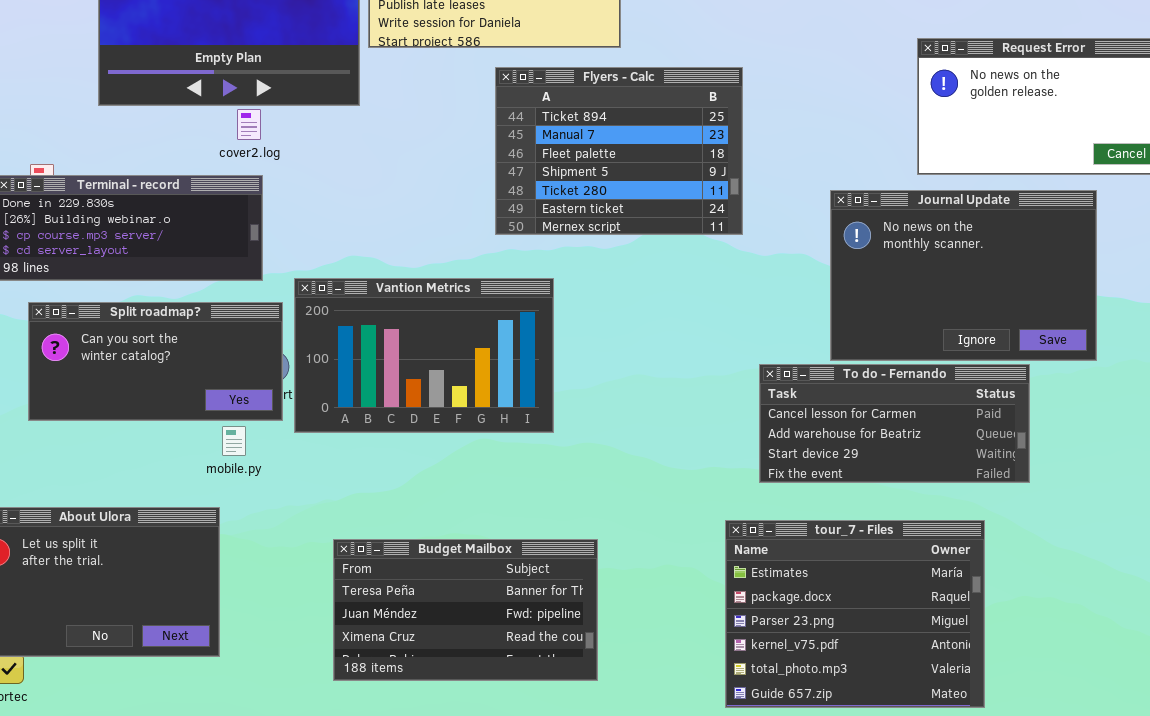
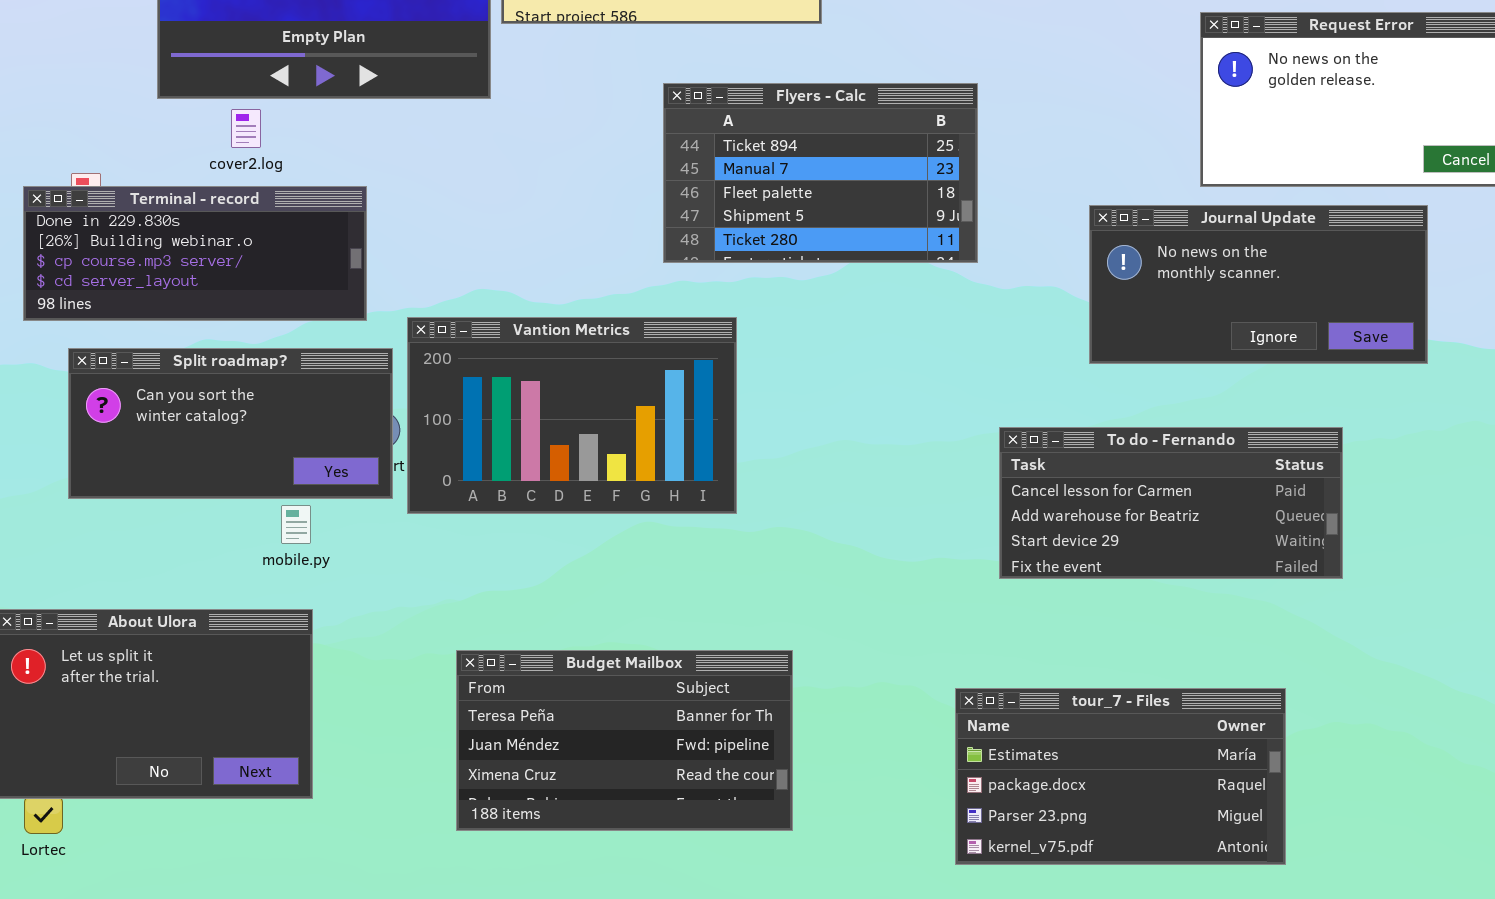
Flyers - Calc: [495,67,743,235] -> [663,83,978,263], resized
cover2.log: [237,109,261,140] -> [231,109,261,148], moved
Journal Update: [830,190,1097,361] -> [1089,205,1428,364], resized
mobile.py: [222,426,246,456] -> [281,505,311,544], moved
tour_7 - Files: [725,520,985,708] -> [955,688,1286,865], resized

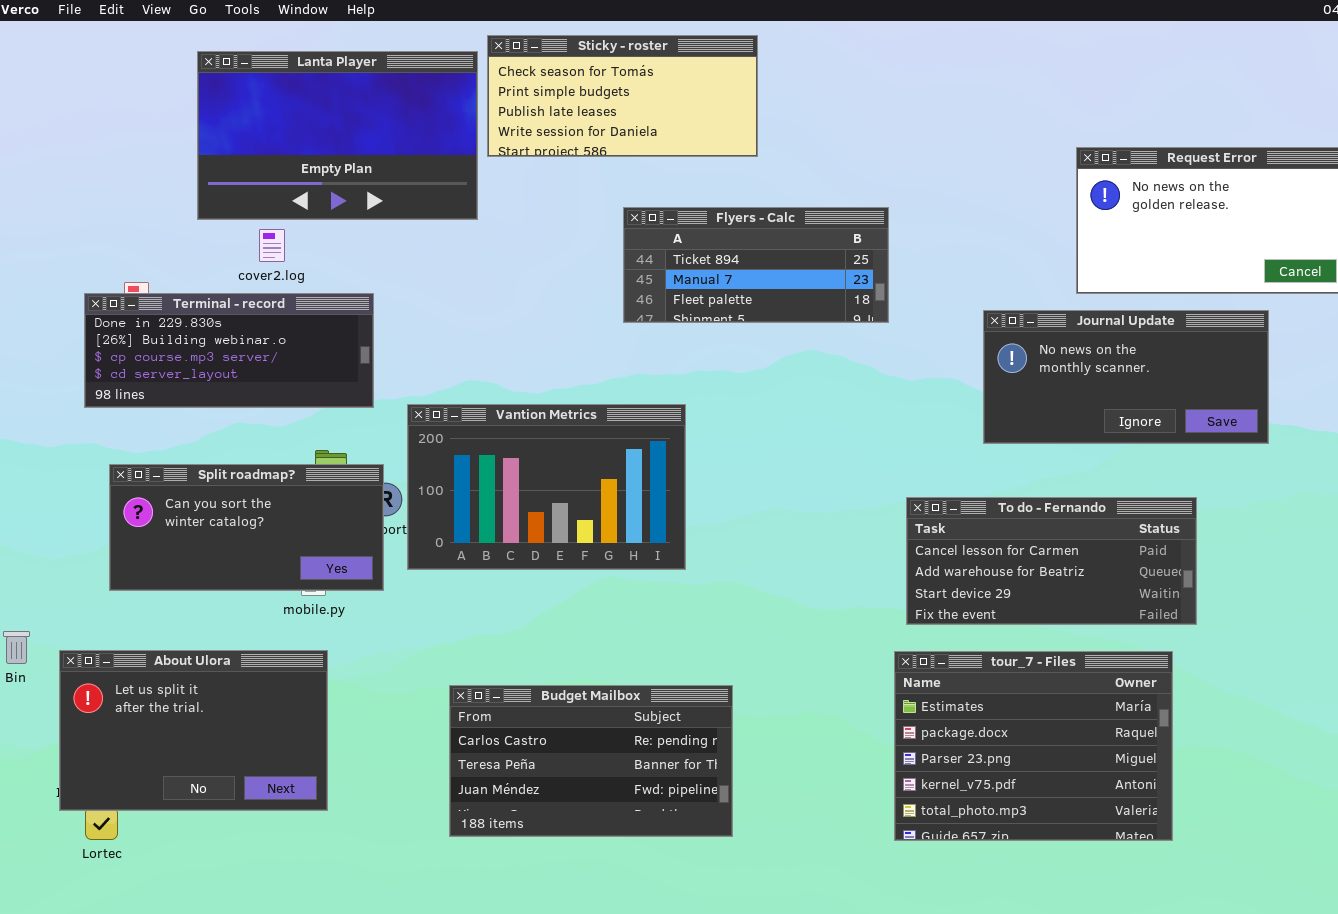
Flyers - Calc: [663,83,978,263] -> [623,207,889,323], resized
Split roadmap?: [68,348,393,499] -> [109,464,384,591], moved
Budget Mailbox: [456,650,793,831] -> [449,685,733,837], scrolled up 1 row
tour_7 - Files: [955,688,1286,865] -> [894,651,1173,841], moved, resized

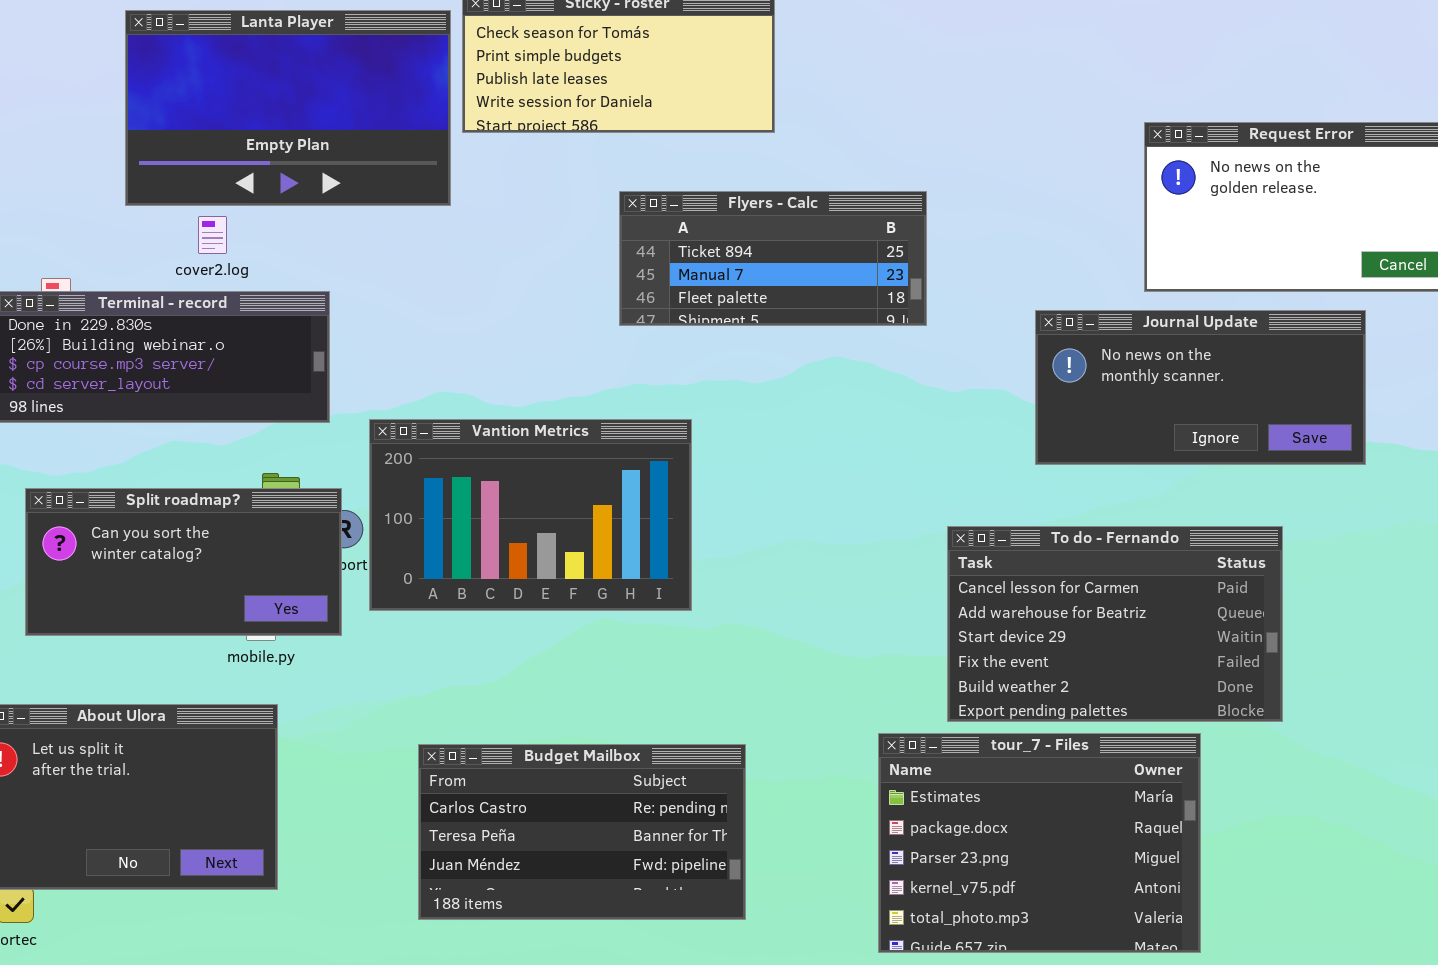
To do - Fernando: [906,497,1197,625] -> [947,526,1283,722], resized
tour_7 - Files: [894,651,1173,841] -> [878,733,1201,953], moved

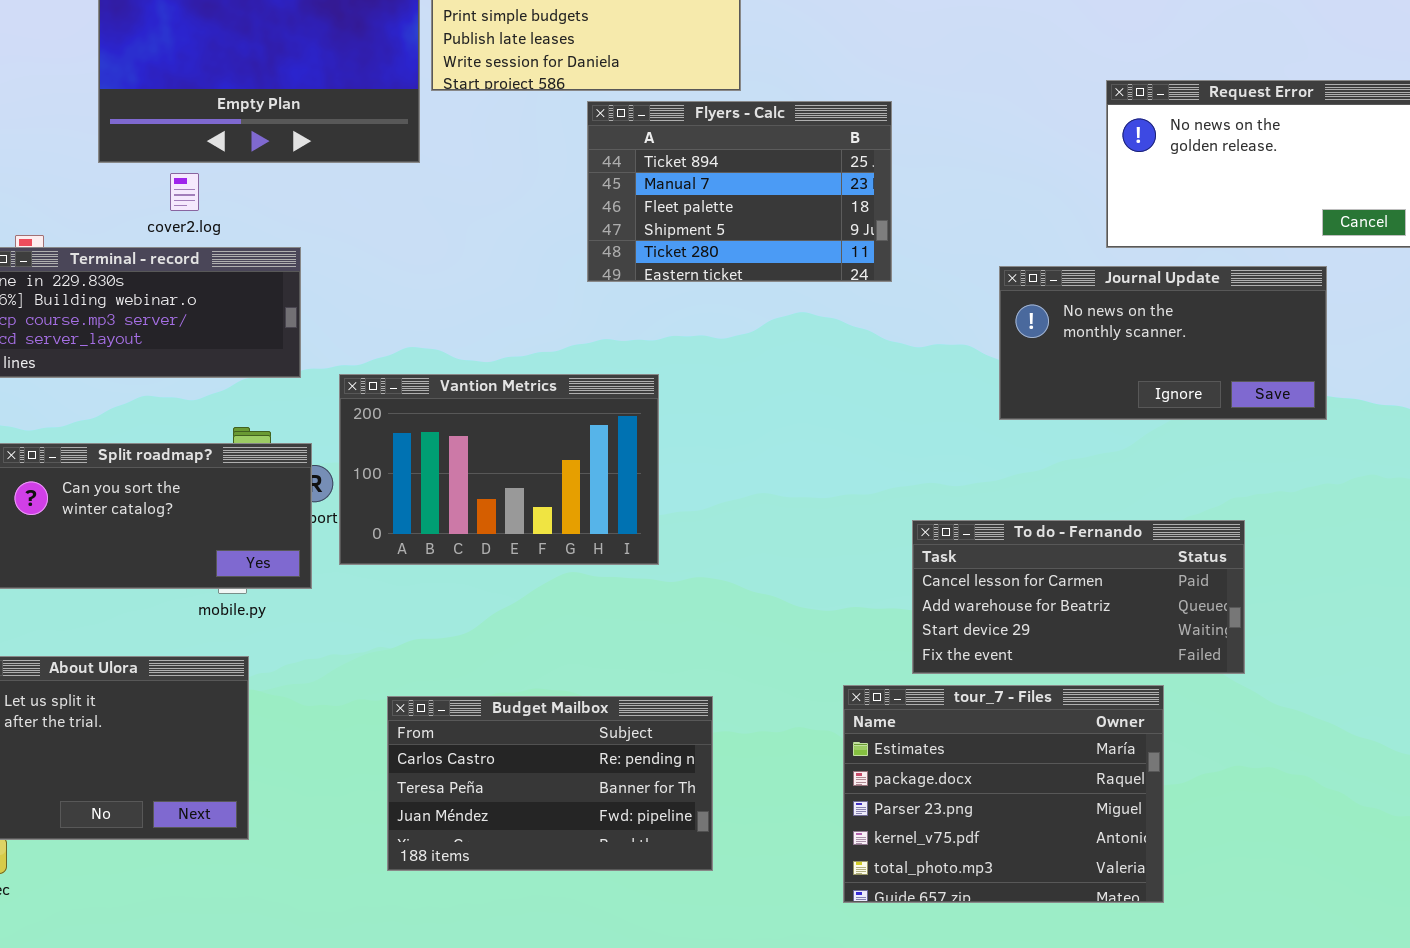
Flyers - Calc: [619,191,927,326] -> [587,101,892,282], resized
To do - Fernando: [947,526,1283,722] -> [912,520,1245,674], resized

